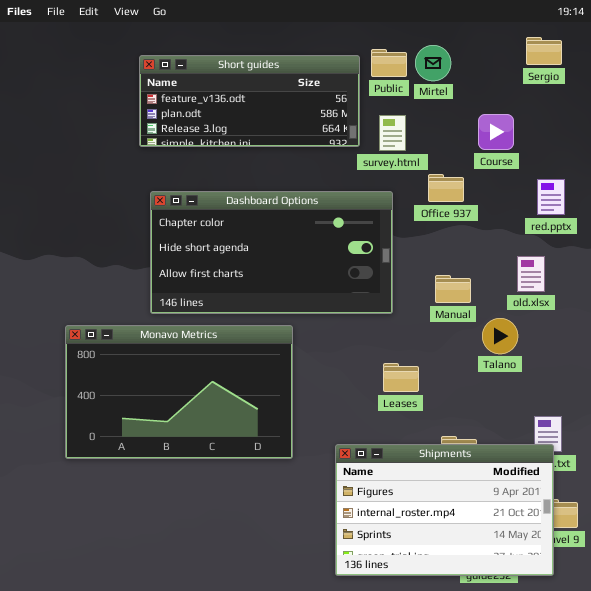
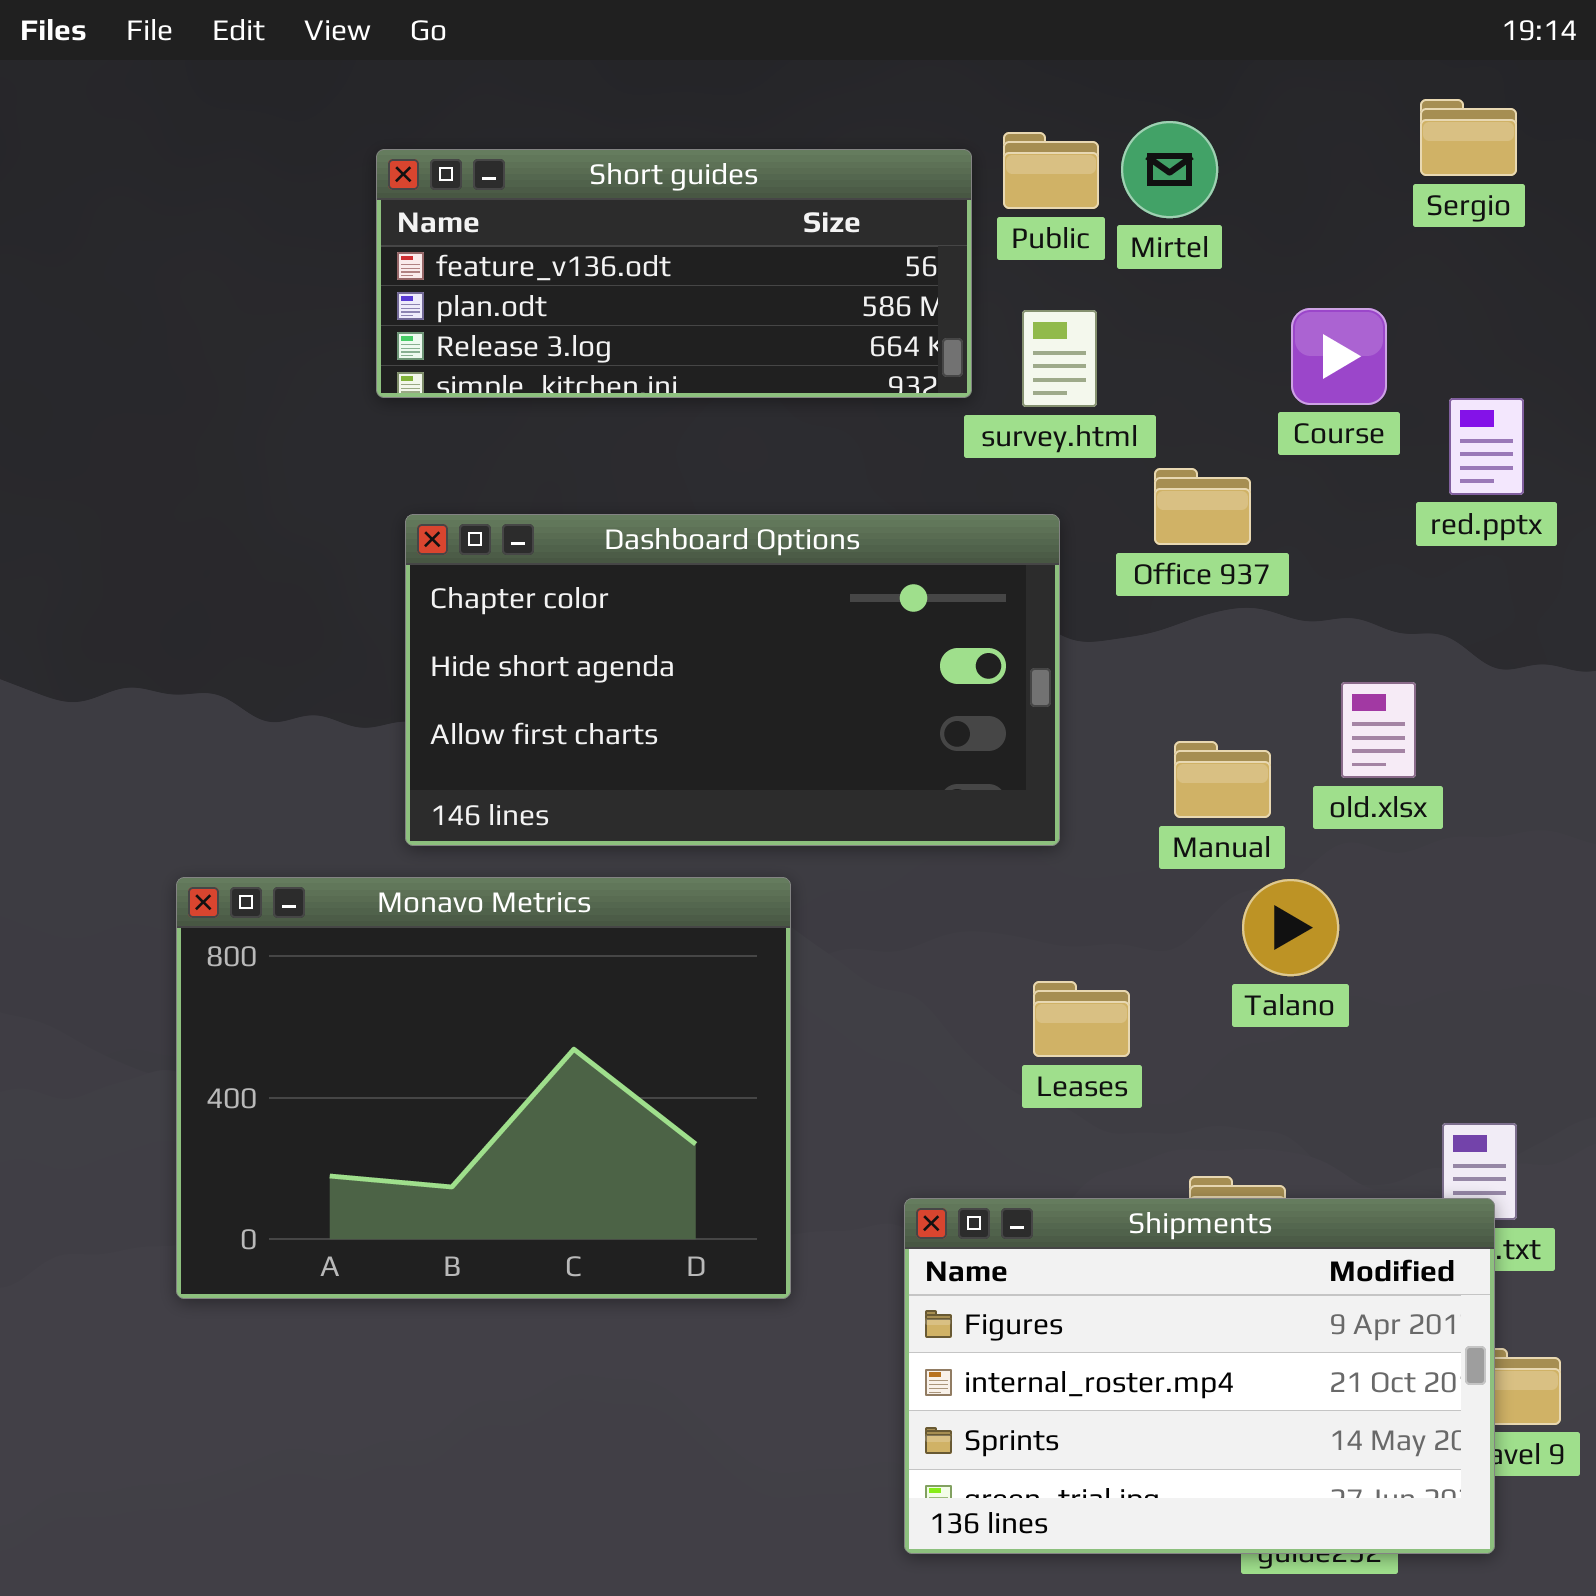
red.pptx: [537,179,565,215] -> [1449,398,1524,495], moved
old.xlsx: [517,256,545,292] -> [1341,682,1416,778], moved
Talano: [482,318,518,354] -> [1242,879,1339,976], moved
Monavo Metrics: [65,325,293,459] -> [176,877,791,1299], resized

